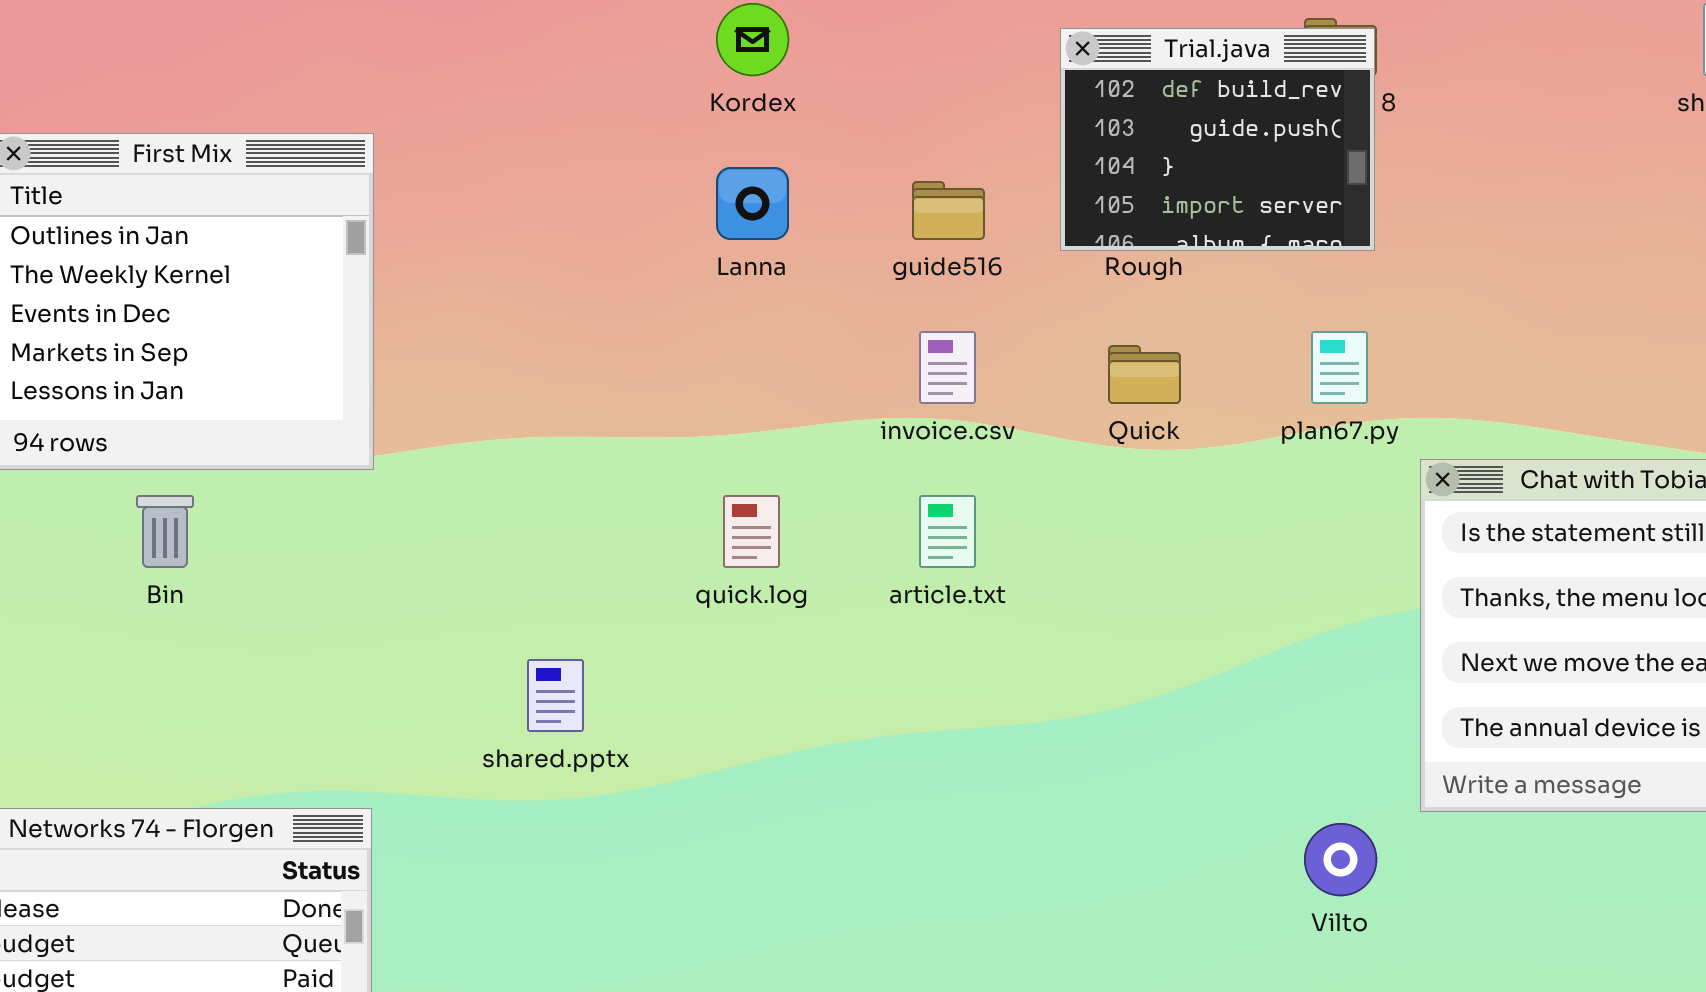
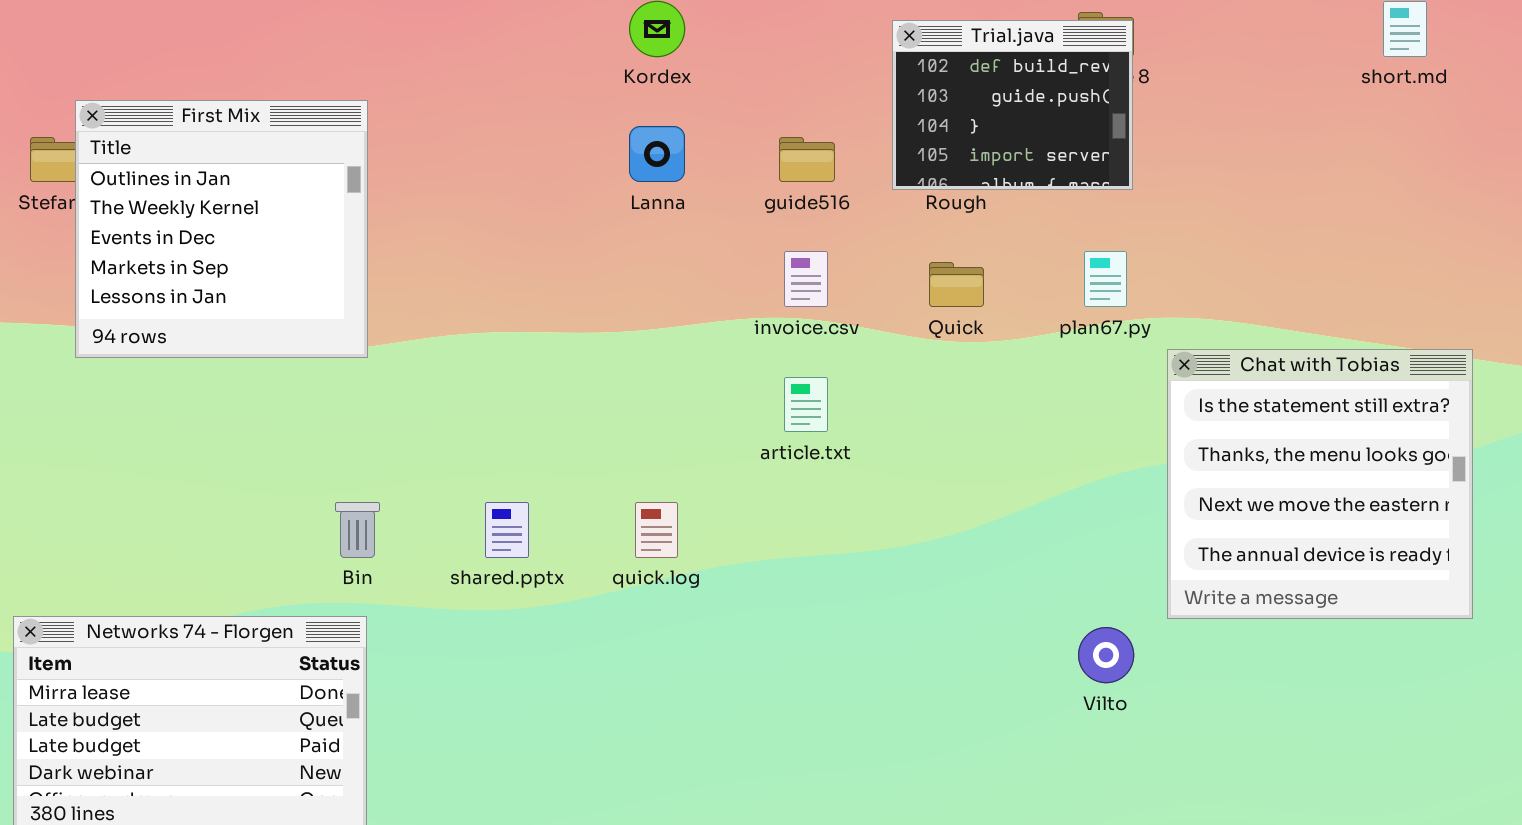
Bin: [136,495,194,568] -> [335,502,380,558], moved
quick.log: [723,495,780,568] -> [635,502,678,558], moved

